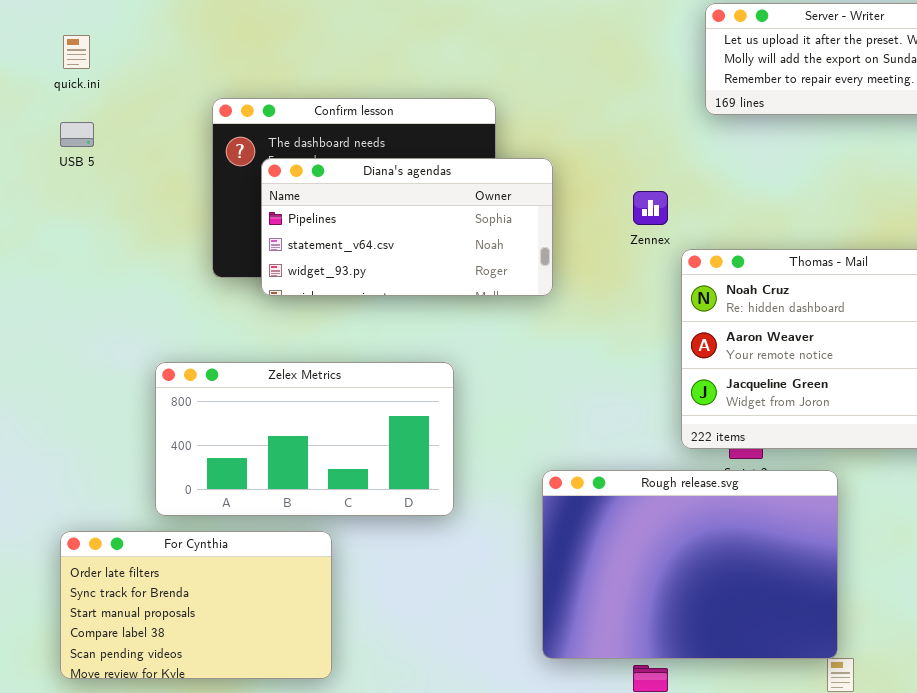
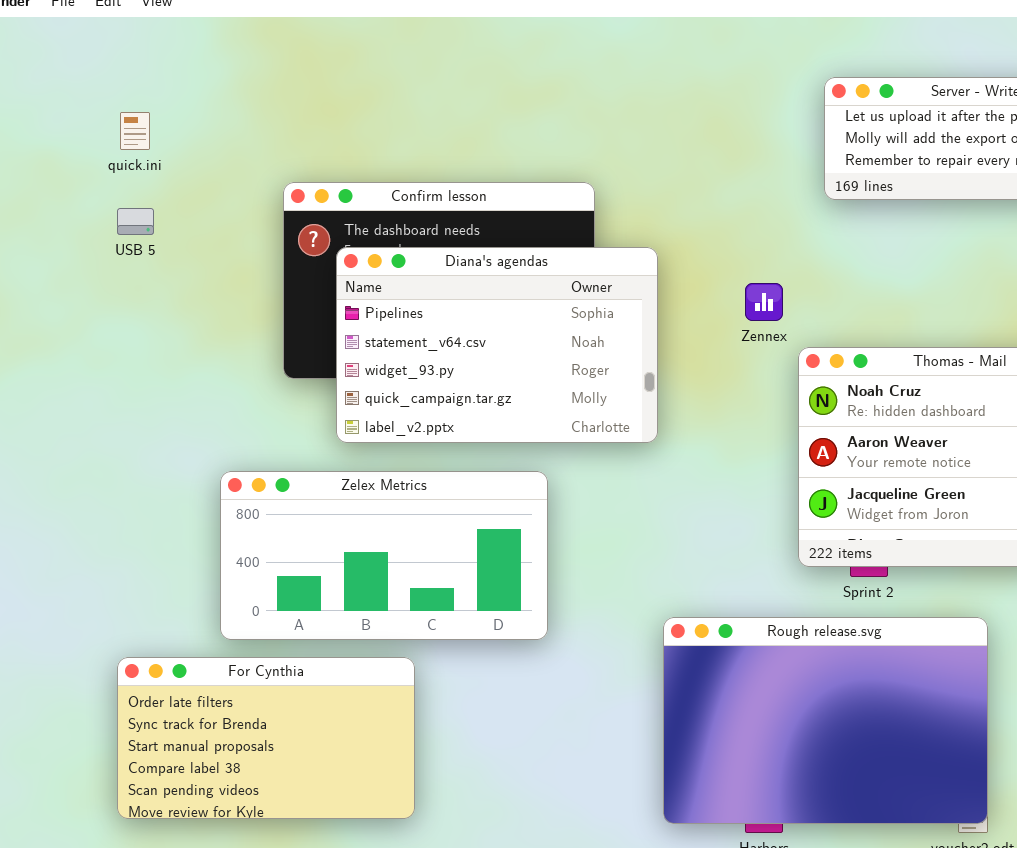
Diana's agendas: [261,158,553,296] -> [336,247,658,443], resized
Rough release.svg: [542,470,838,659] -> [663,617,988,824], moved

